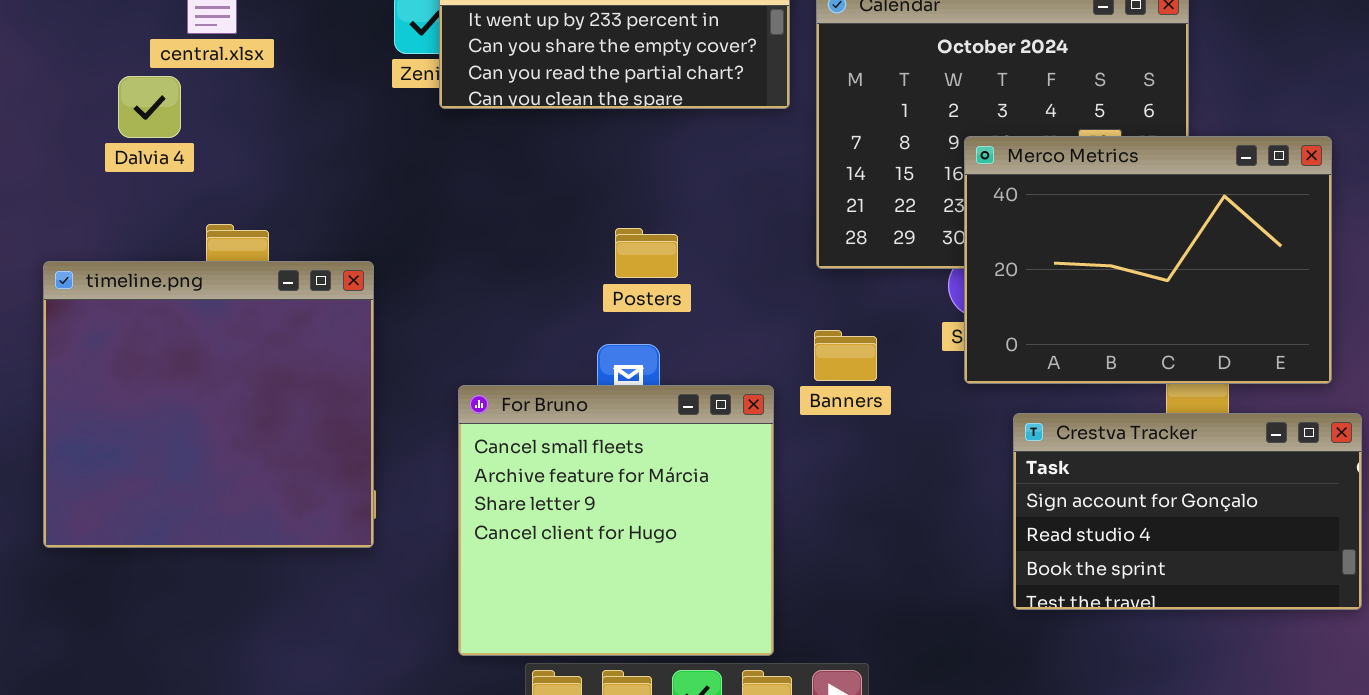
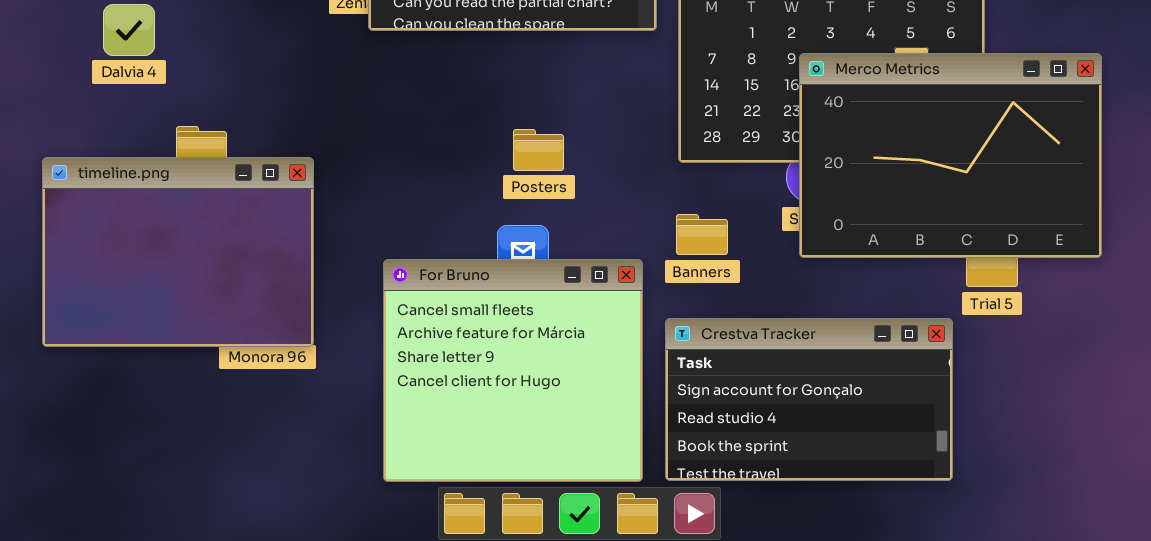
timeline.png: [43,261,374,548] -> [42,157,314,347], resized
Crestva Tracker: [1013,413,1362,610] -> [665,318,953,481], moved

